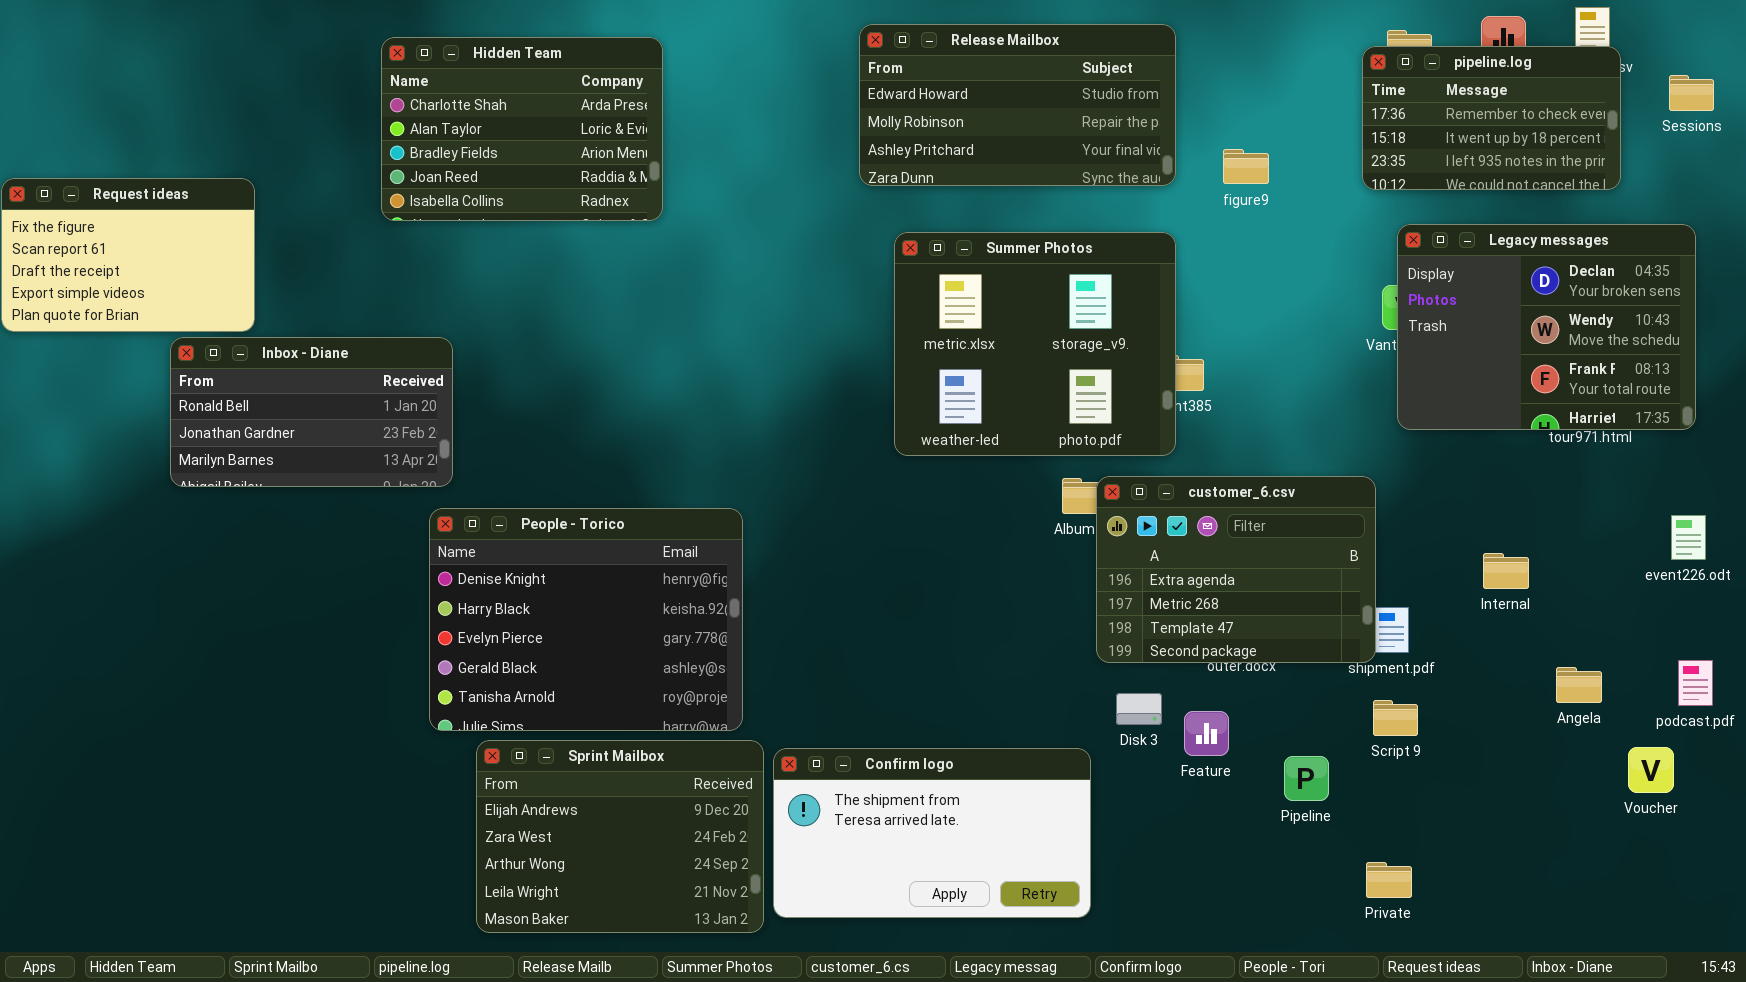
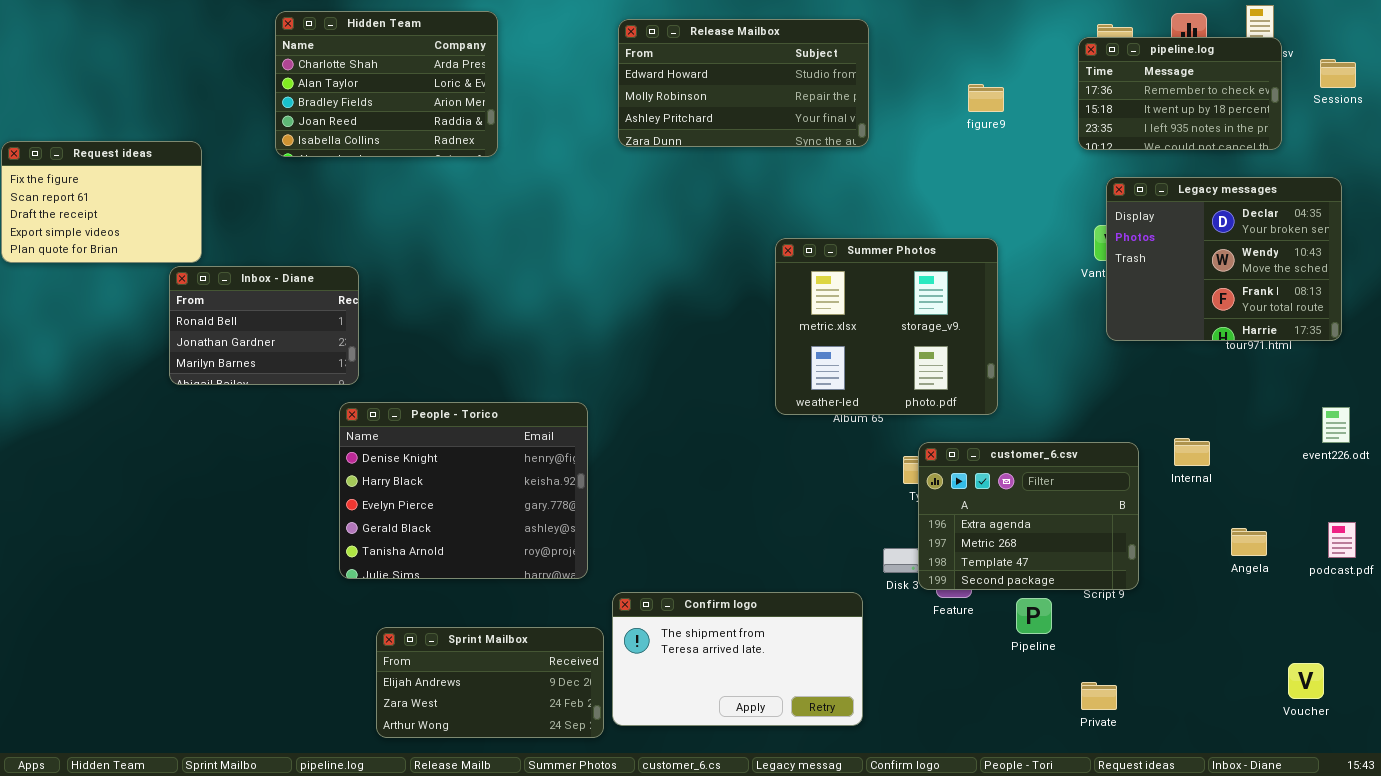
Release Mailbox: [859,24,1176,186] -> [618,19,869,147], moved
Hidden Team: [381,37,663,221] -> [275,11,498,157], moved
figure9: [1223,149,1269,184] -> [968,84,1004,112], moved
Summer Photos: [894,232,1176,456] -> [775,238,998,415], moved
Inbox - Diane: [170,337,453,487] -> [169,266,359,385], resized
customer_6.csv: [1096,476,1376,663] -> [918,442,1139,590], moved
Sprint Mailbox: [476,740,764,933] -> [376,627,604,738], resized
Voucher: [1628,747,1674,793] -> [1288,663,1324,699], moved

